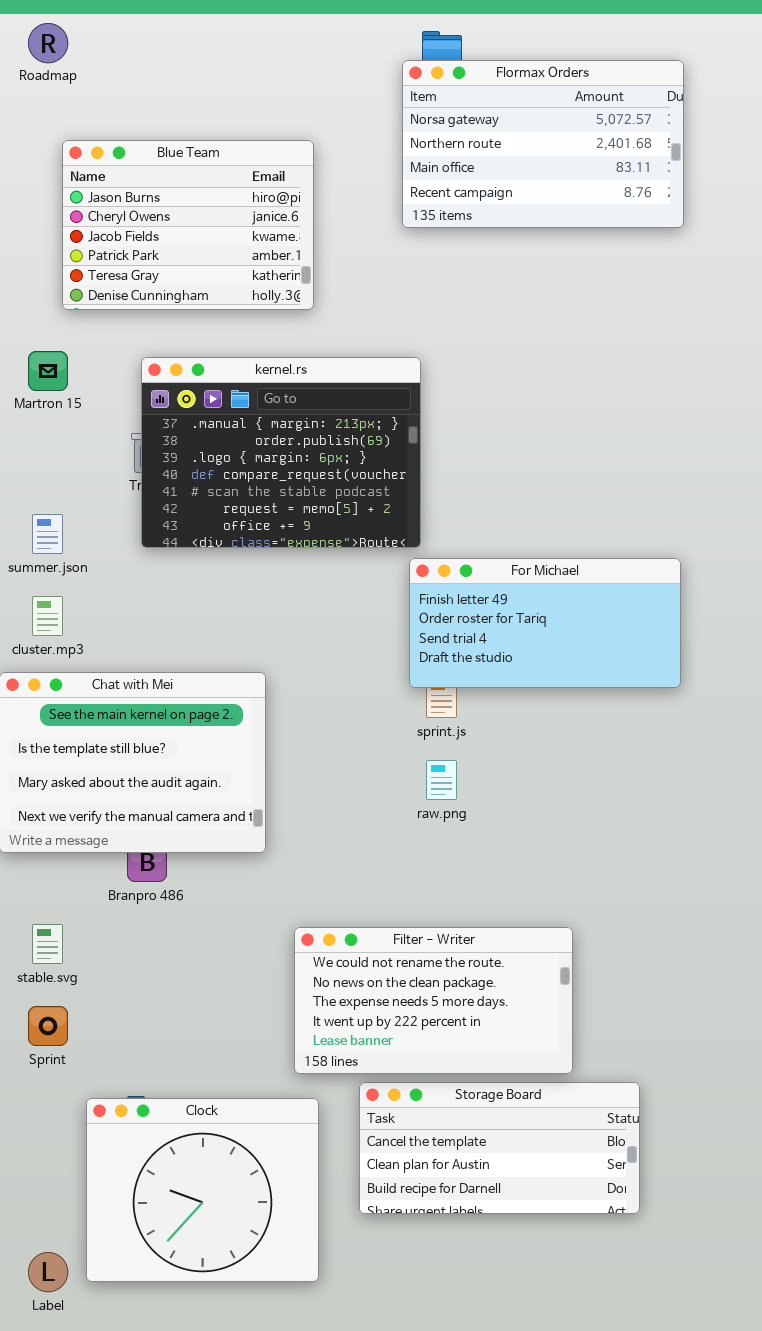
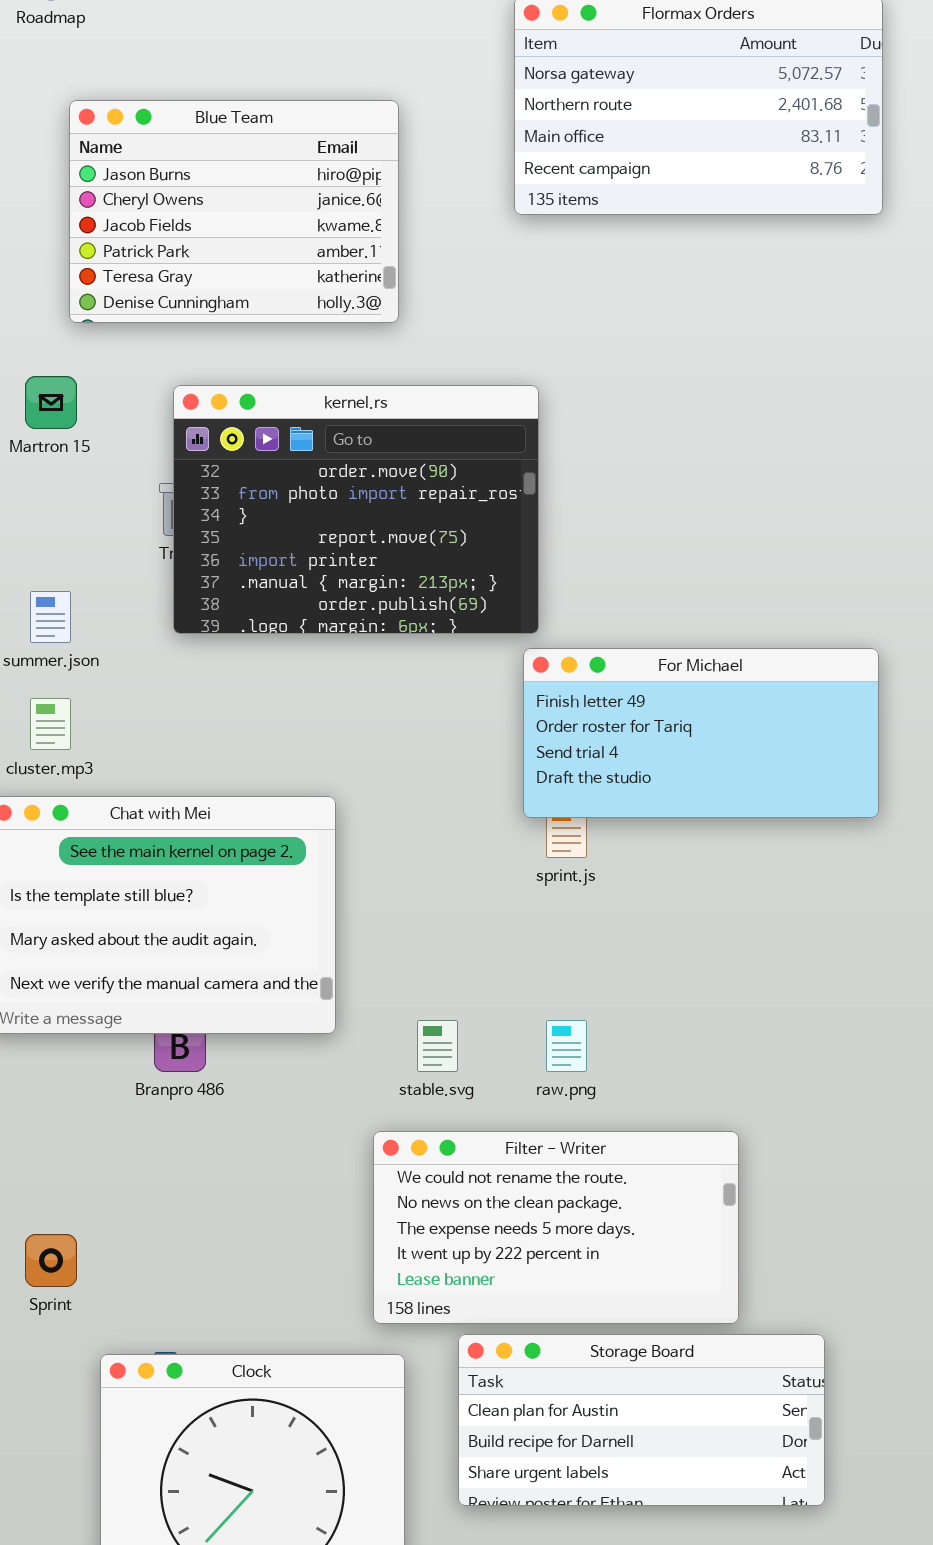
kernel.rs: [141,357,421,548] -> [173,385,539,634], scrolled up 5 rows
raw.png: [426,760,457,800] -> [546,1020,587,1072], moved
stable.svg: [32,924,63,964] -> [417,1020,458,1072], moved
Storage Board: [359,1082,640,1214] -> [458,1334,825,1506], scrolled down 1 row

